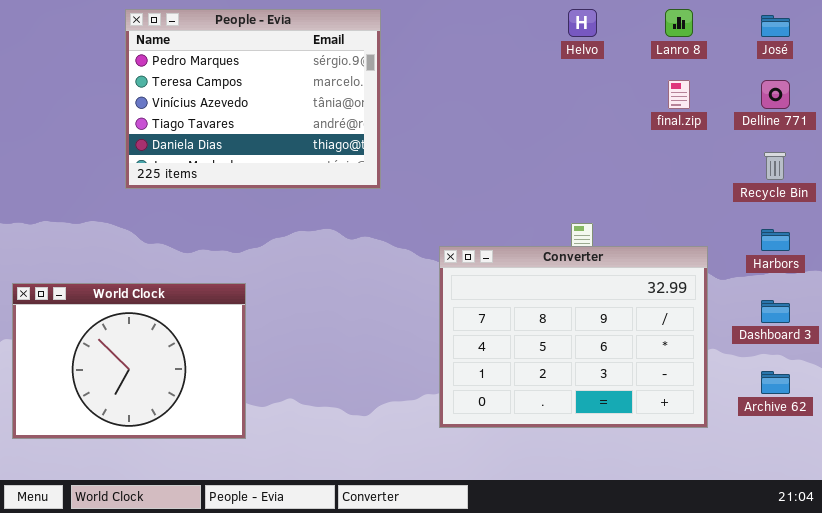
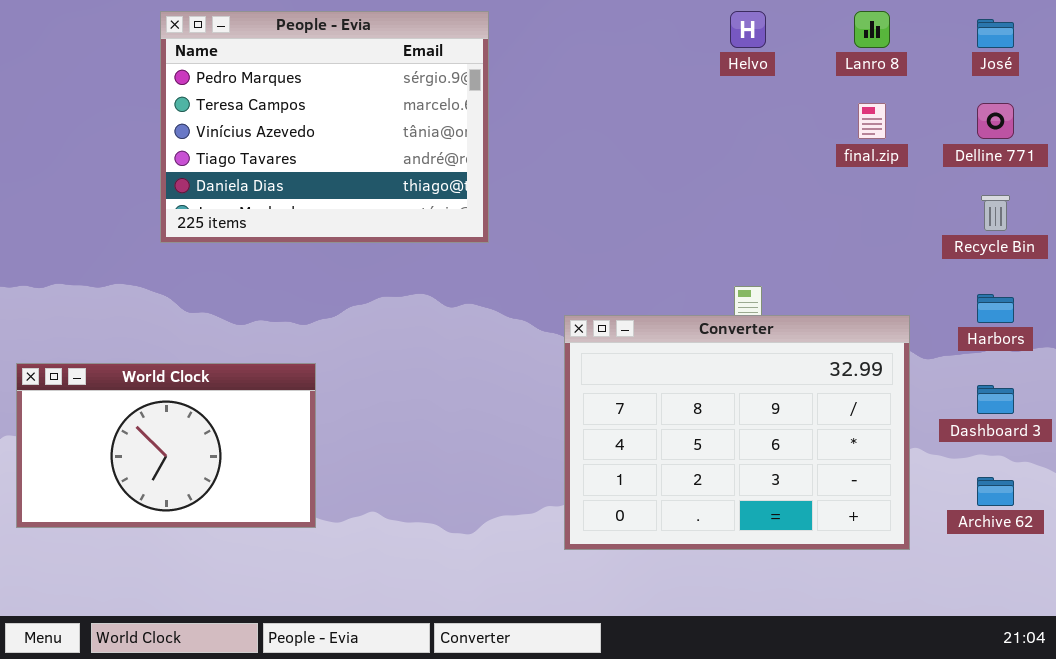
World Clock: [12,283,246,439] -> [16,363,316,528], resized

